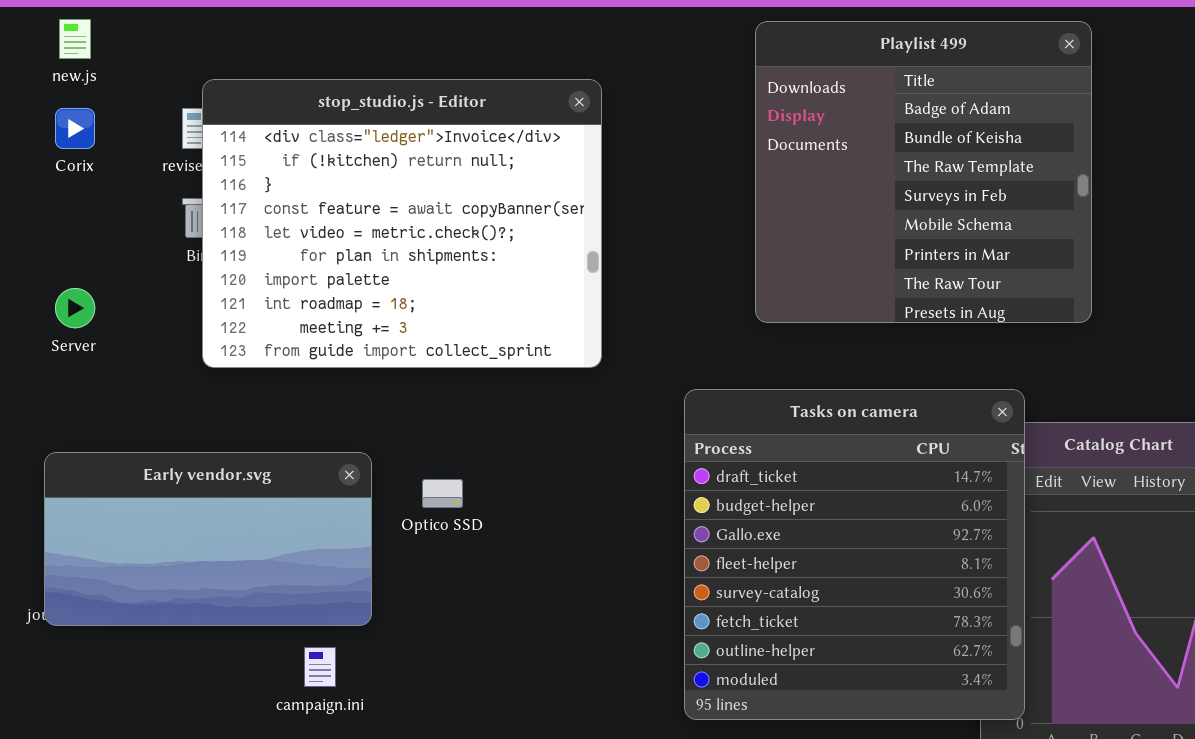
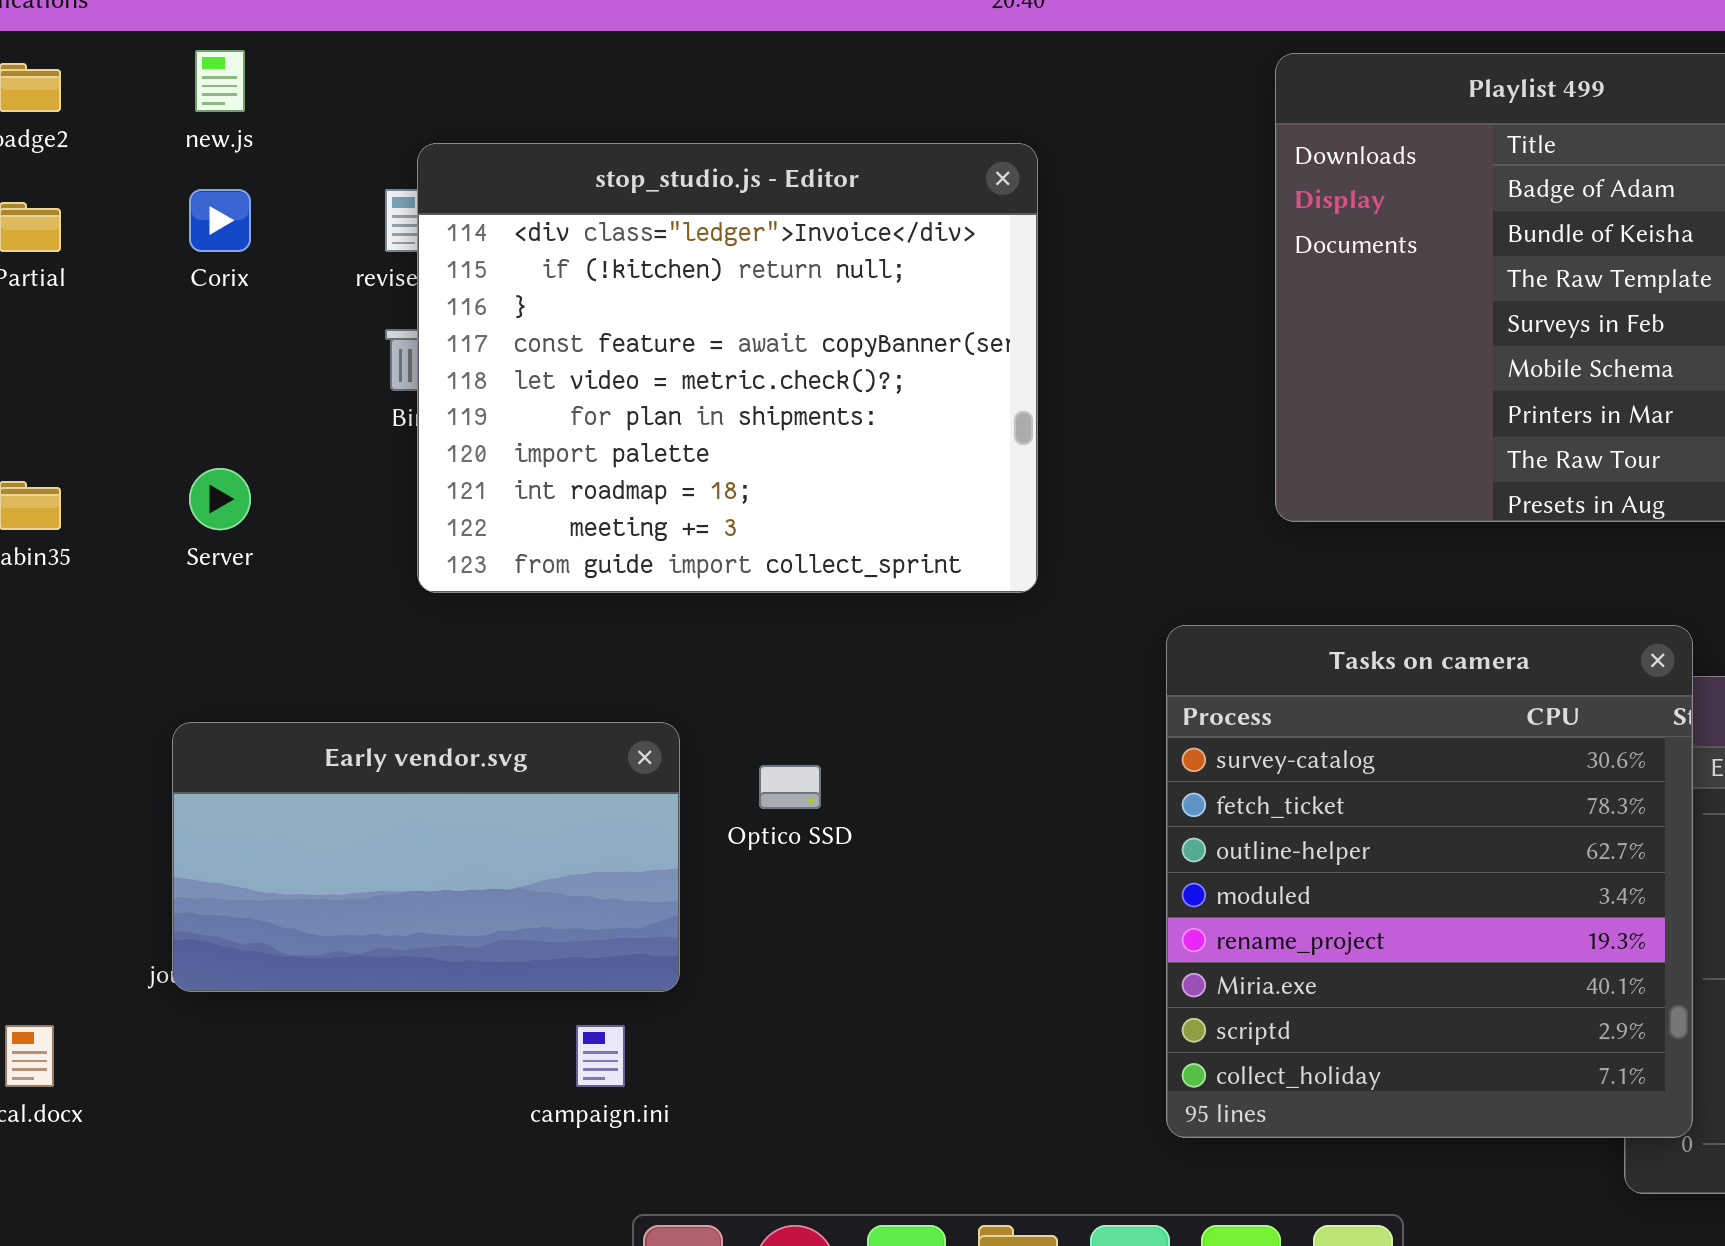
Tasks on camera: [684,389,1025,720] -> [1166,625,1693,1138], scrolled down 4 rows

